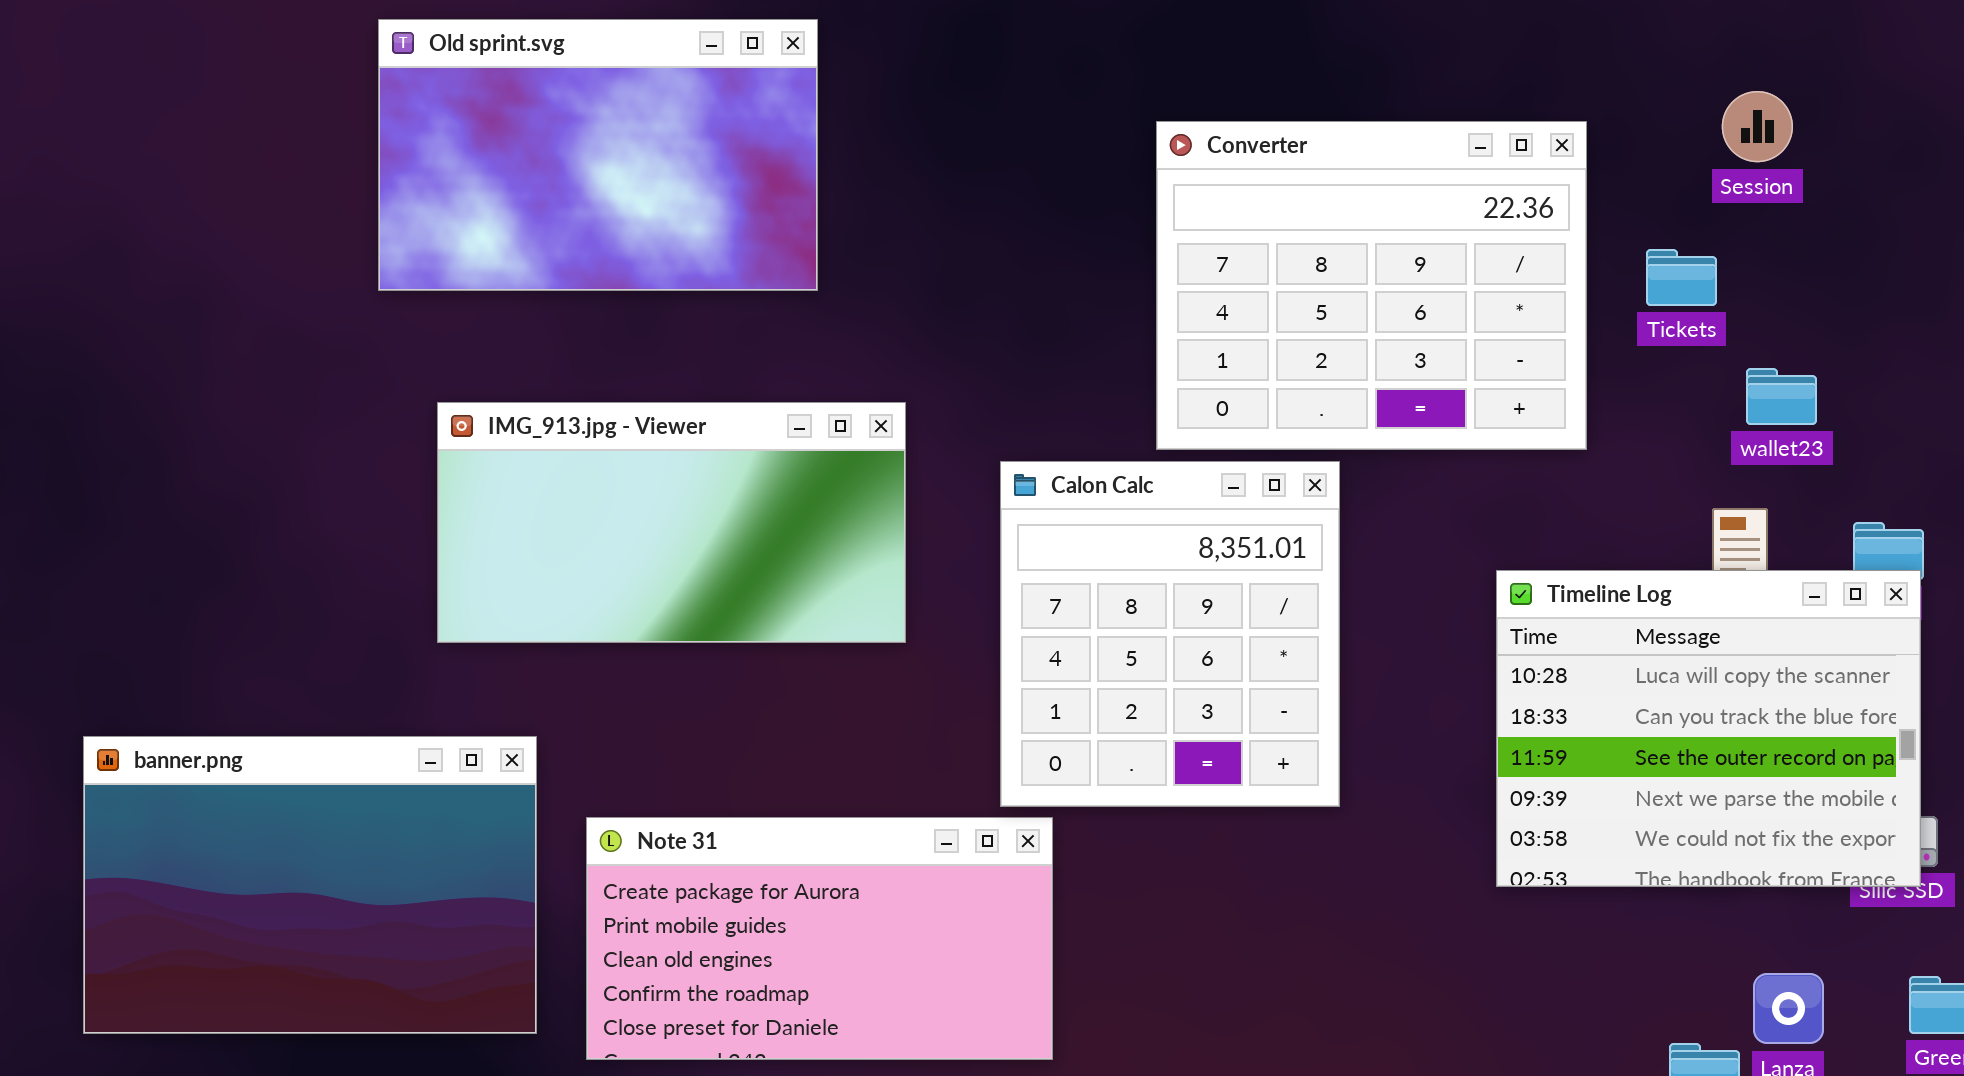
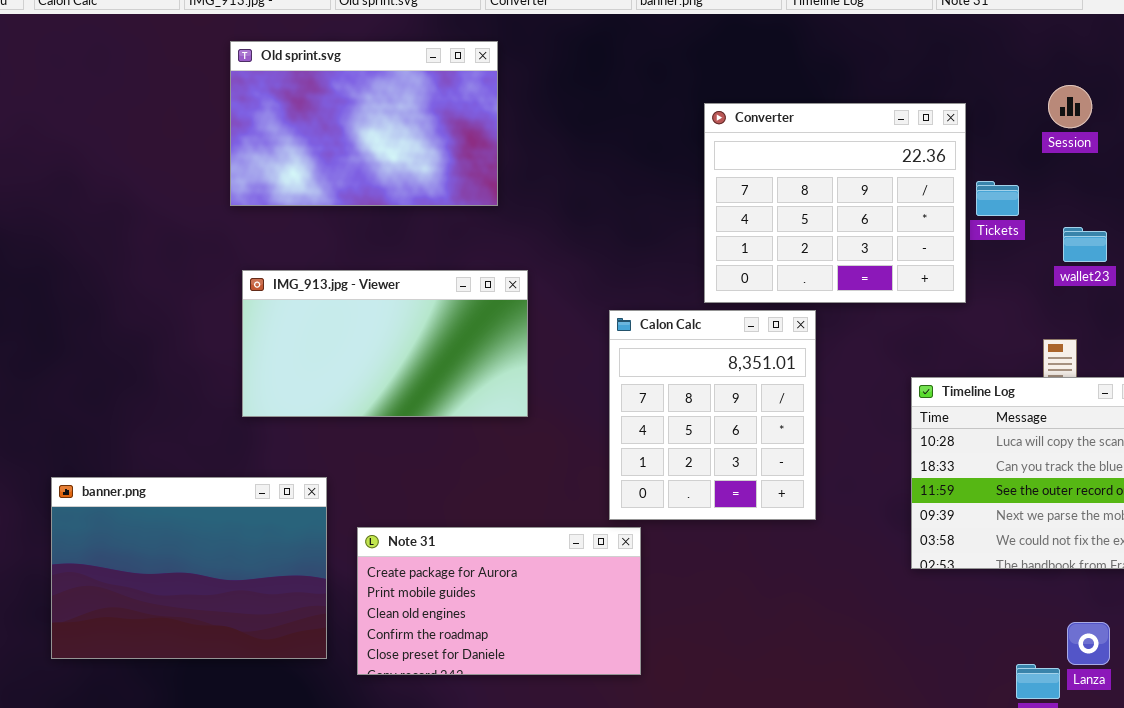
Tickets: [1646,249,1717,306] -> [976,181,1019,216], moved
wallet23: [1746,368,1817,425] -> [1063,227,1107,262], moved
IMG_913.jpg - Viewer: [437,402,906,643] -> [242,270,528,417], moved

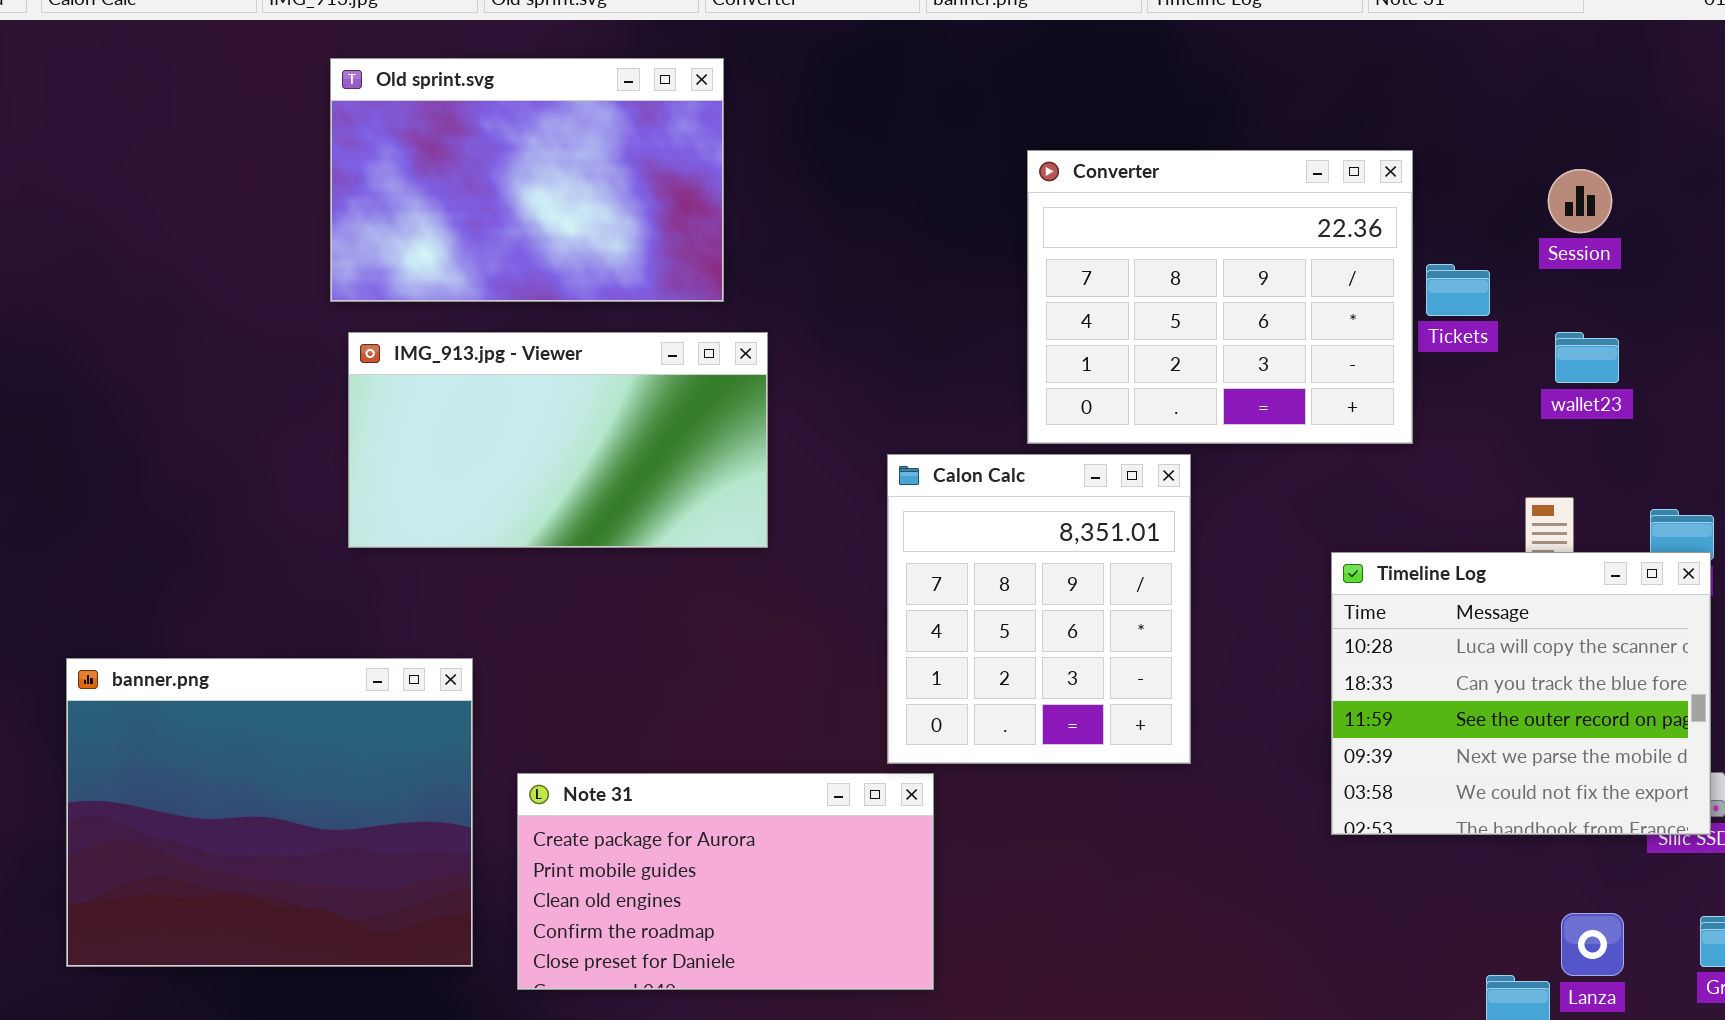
Session: [1048,85,1092,128] -> [1548,169,1612,233], moved
IMG_913.jpg - Viewer: [242,270,528,417] -> [348,332,768,548], moved
banner.png: [51,477,327,659] -> [66,658,473,967], resized

